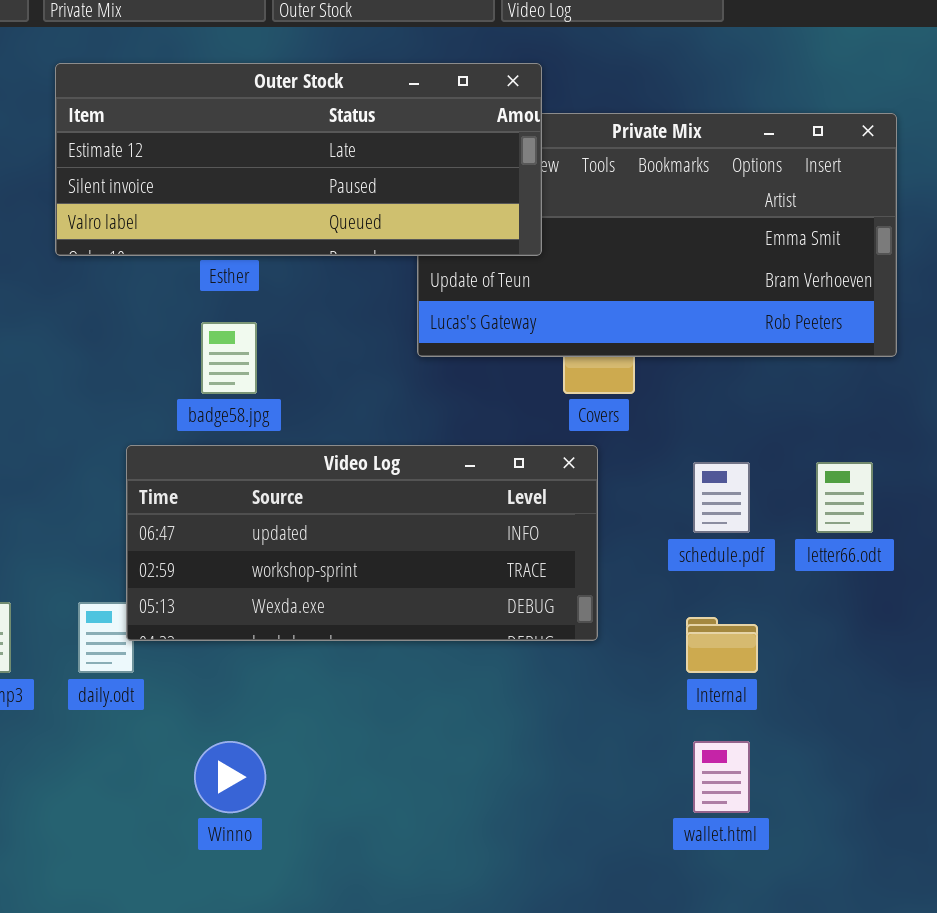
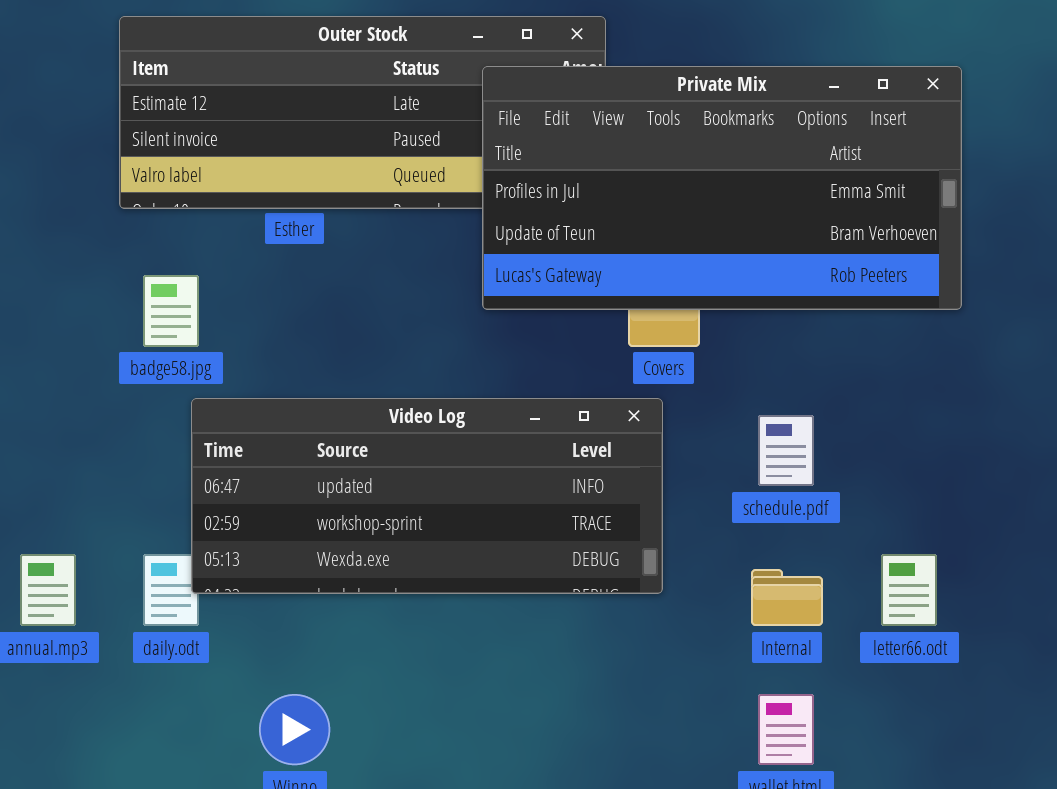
Private Mix: [417,113,897,357] -> [482,66,962,310], raised
badge58.jpg: [201,322,257,394] -> [143,275,199,347], moved
letter66.odt: [816,462,873,533] -> [881,554,937,626], moved

